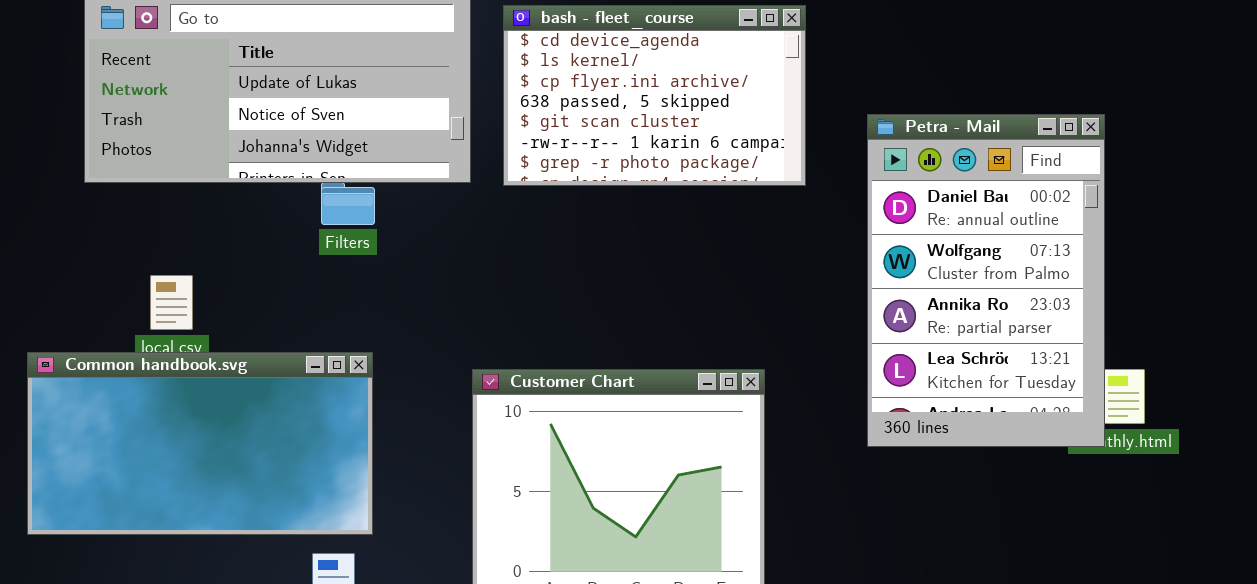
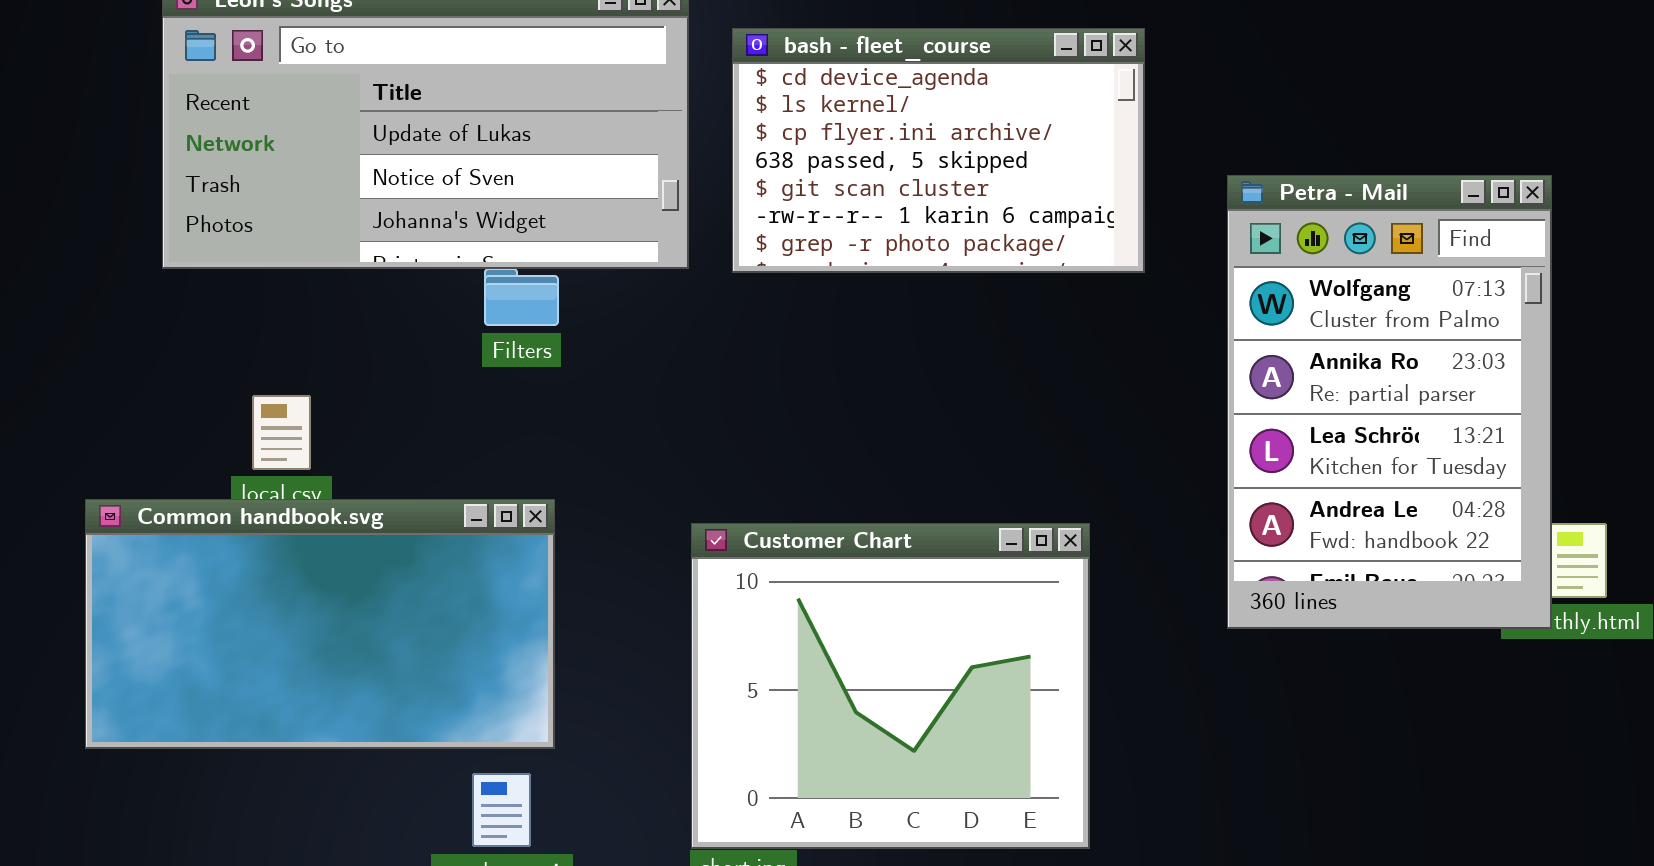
Petra - Mail: [867,114,1105,447] -> [1227,175,1552,629], scrolled down 1 row

